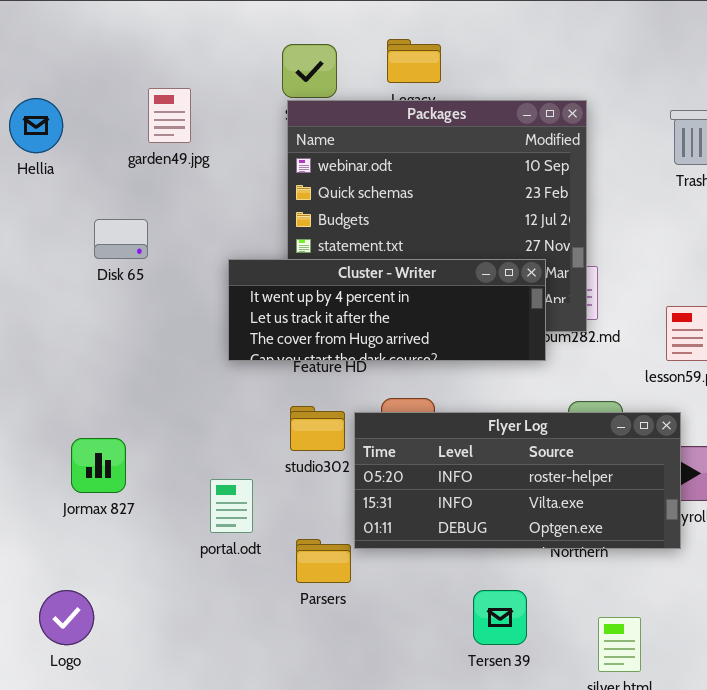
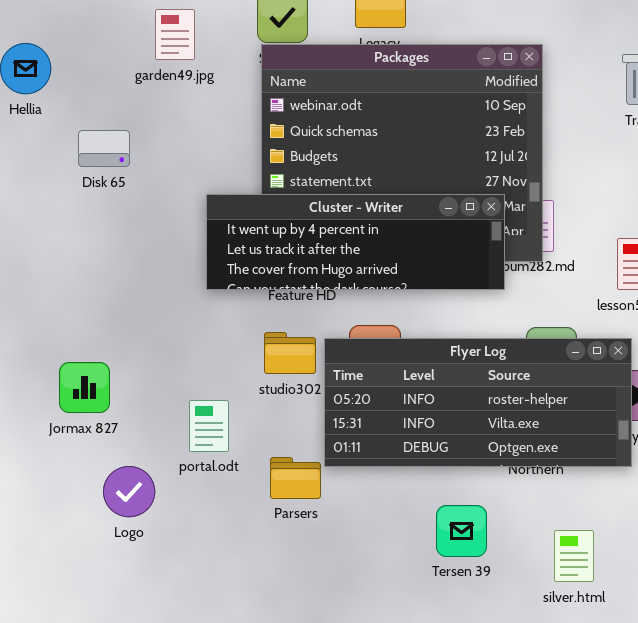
garden49.jpg: [148,88,191,143] -> [155,9,195,60], moved
Disk 65: [94,219,148,259] -> [78,130,130,167], moved
Logo: [39,590,94,645] -> [103,466,155,517], moved

